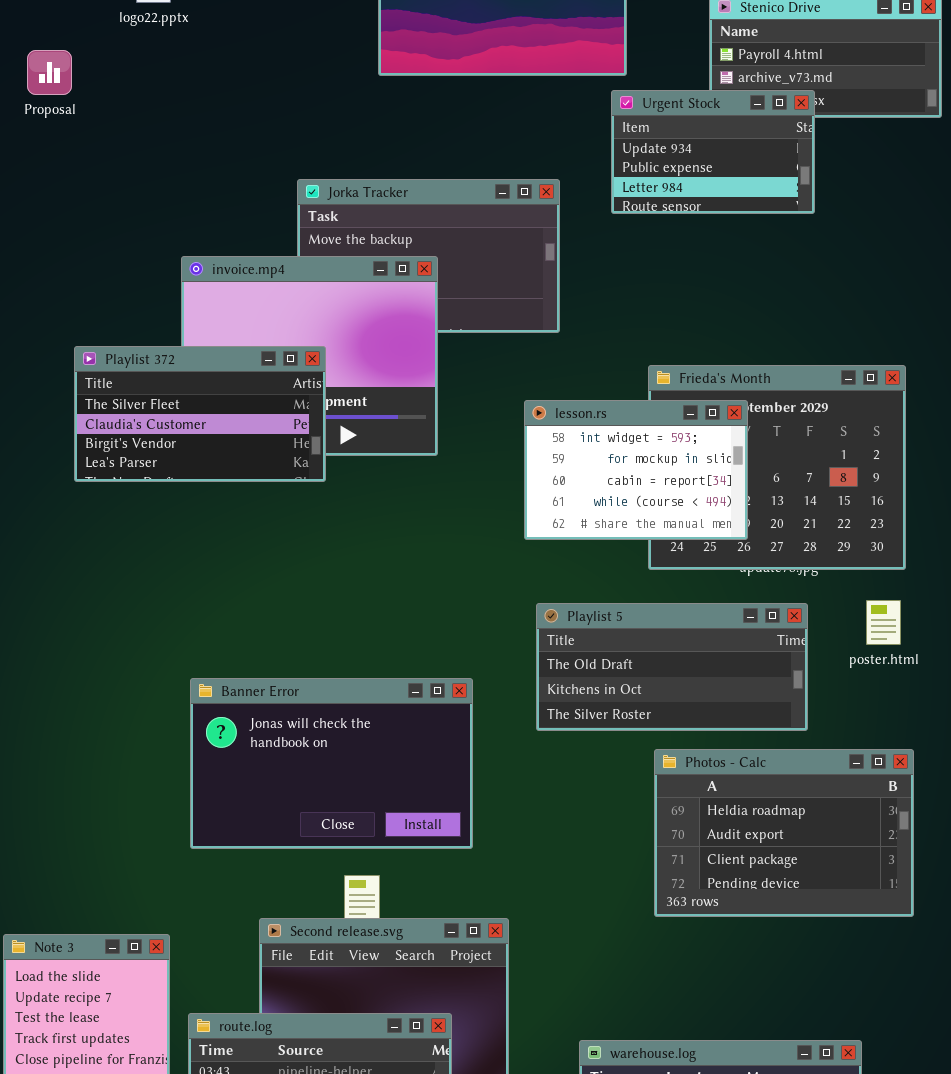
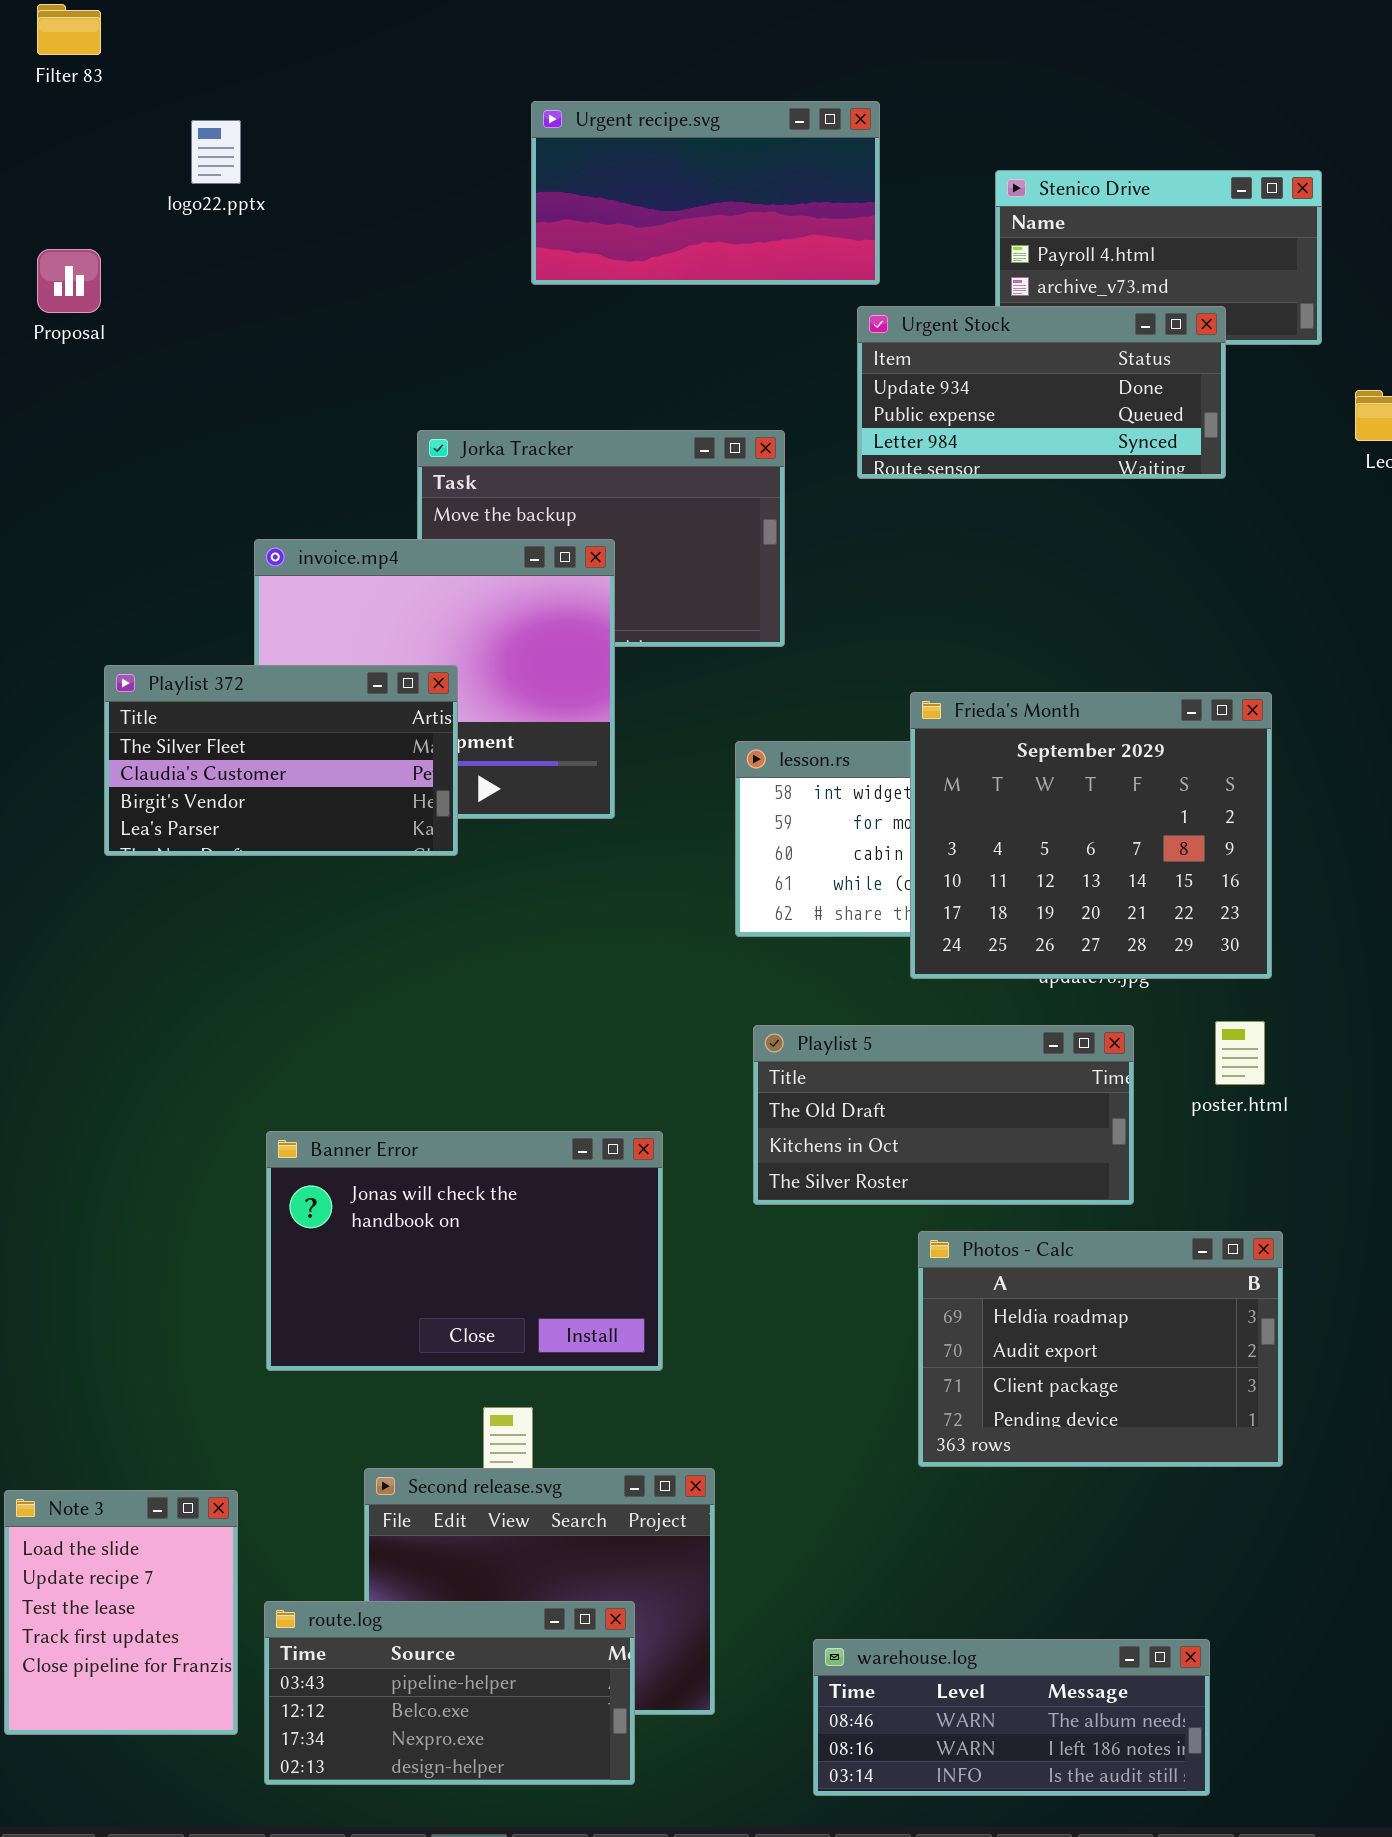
Urgent Stock: [611,90,815,214] -> [857,306,1226,479], resized
Frieda's Month: [648,365,906,570] -> [910,692,1272,979], raised

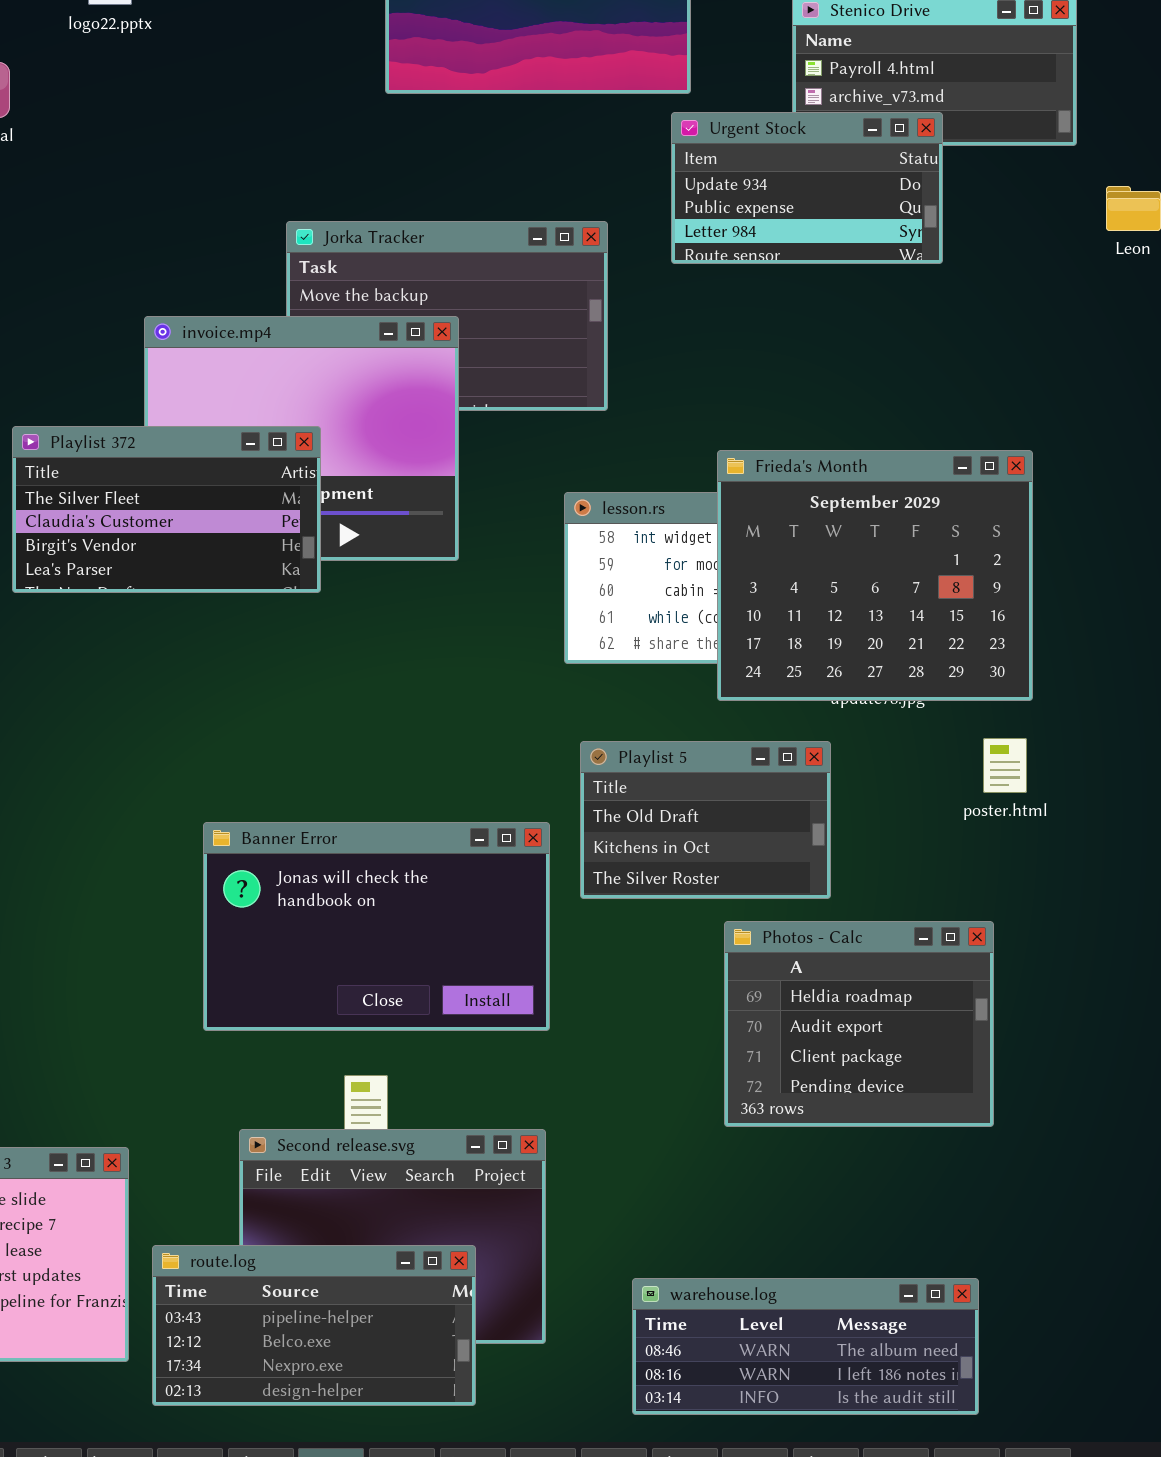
Urgent Stock: [857,306,1226,479] -> [671,112,943,264], resized
Playlist 5: [753,1025,1134,1205] -> [580,741,831,899], resized
Banner Error: [266,1131,663,1371] -> [203,822,550,1031], moved
Photos - Calc: [918,1231,1283,1467] -> [724,921,994,1127], resized

